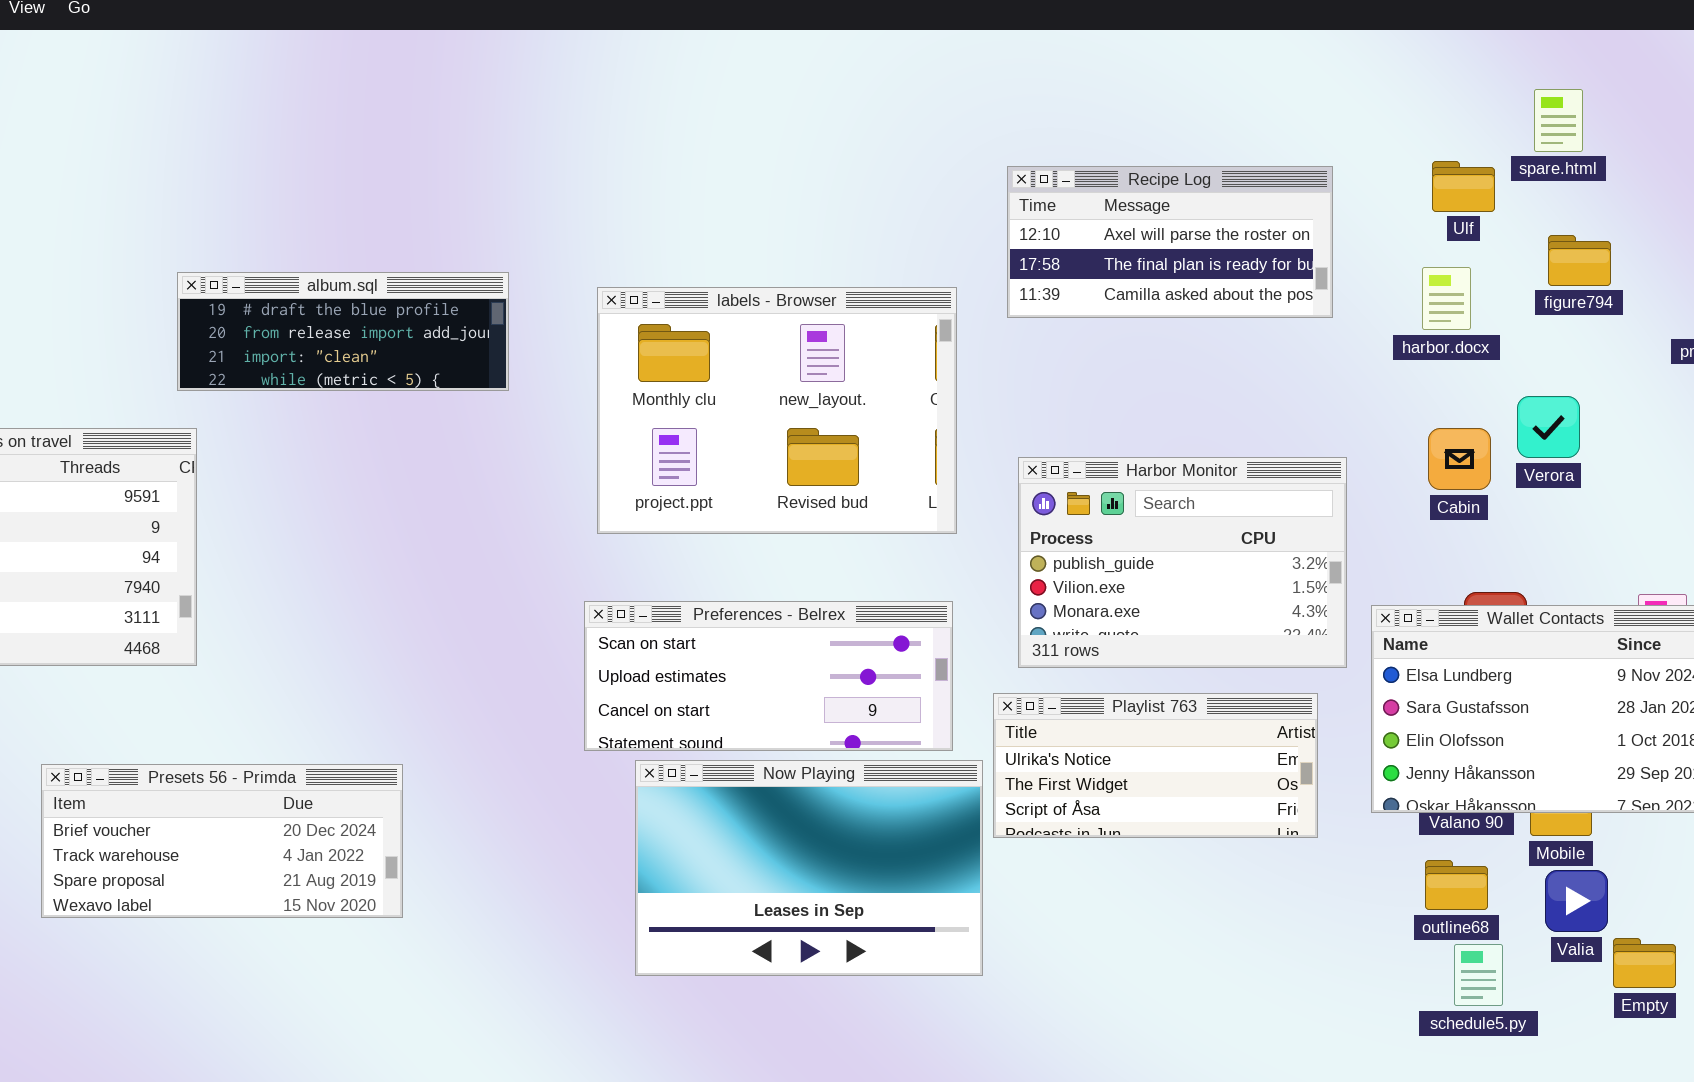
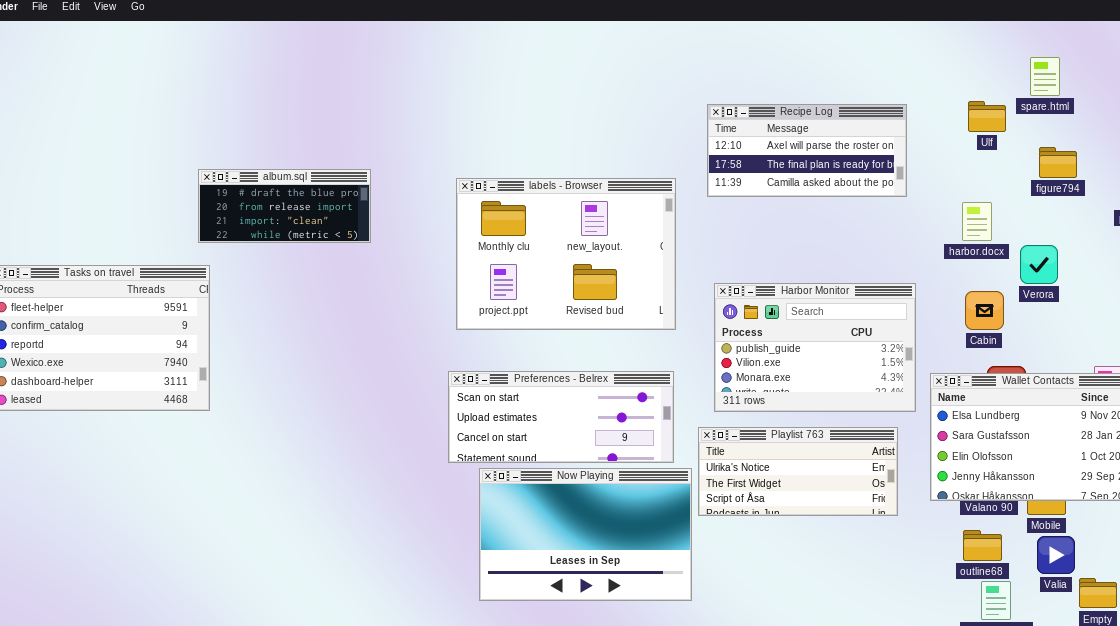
harbor.docx: [1422,267,1471,330] -> [962,202,992,241], moved
album.sql: [177,272,509,391] -> [198,169,371,243], resized
Cabin: [1428,428,1491,490] -> [965,291,1004,330], moved
Presets 56 - Primda: [41,764,403,918] -> none, closed

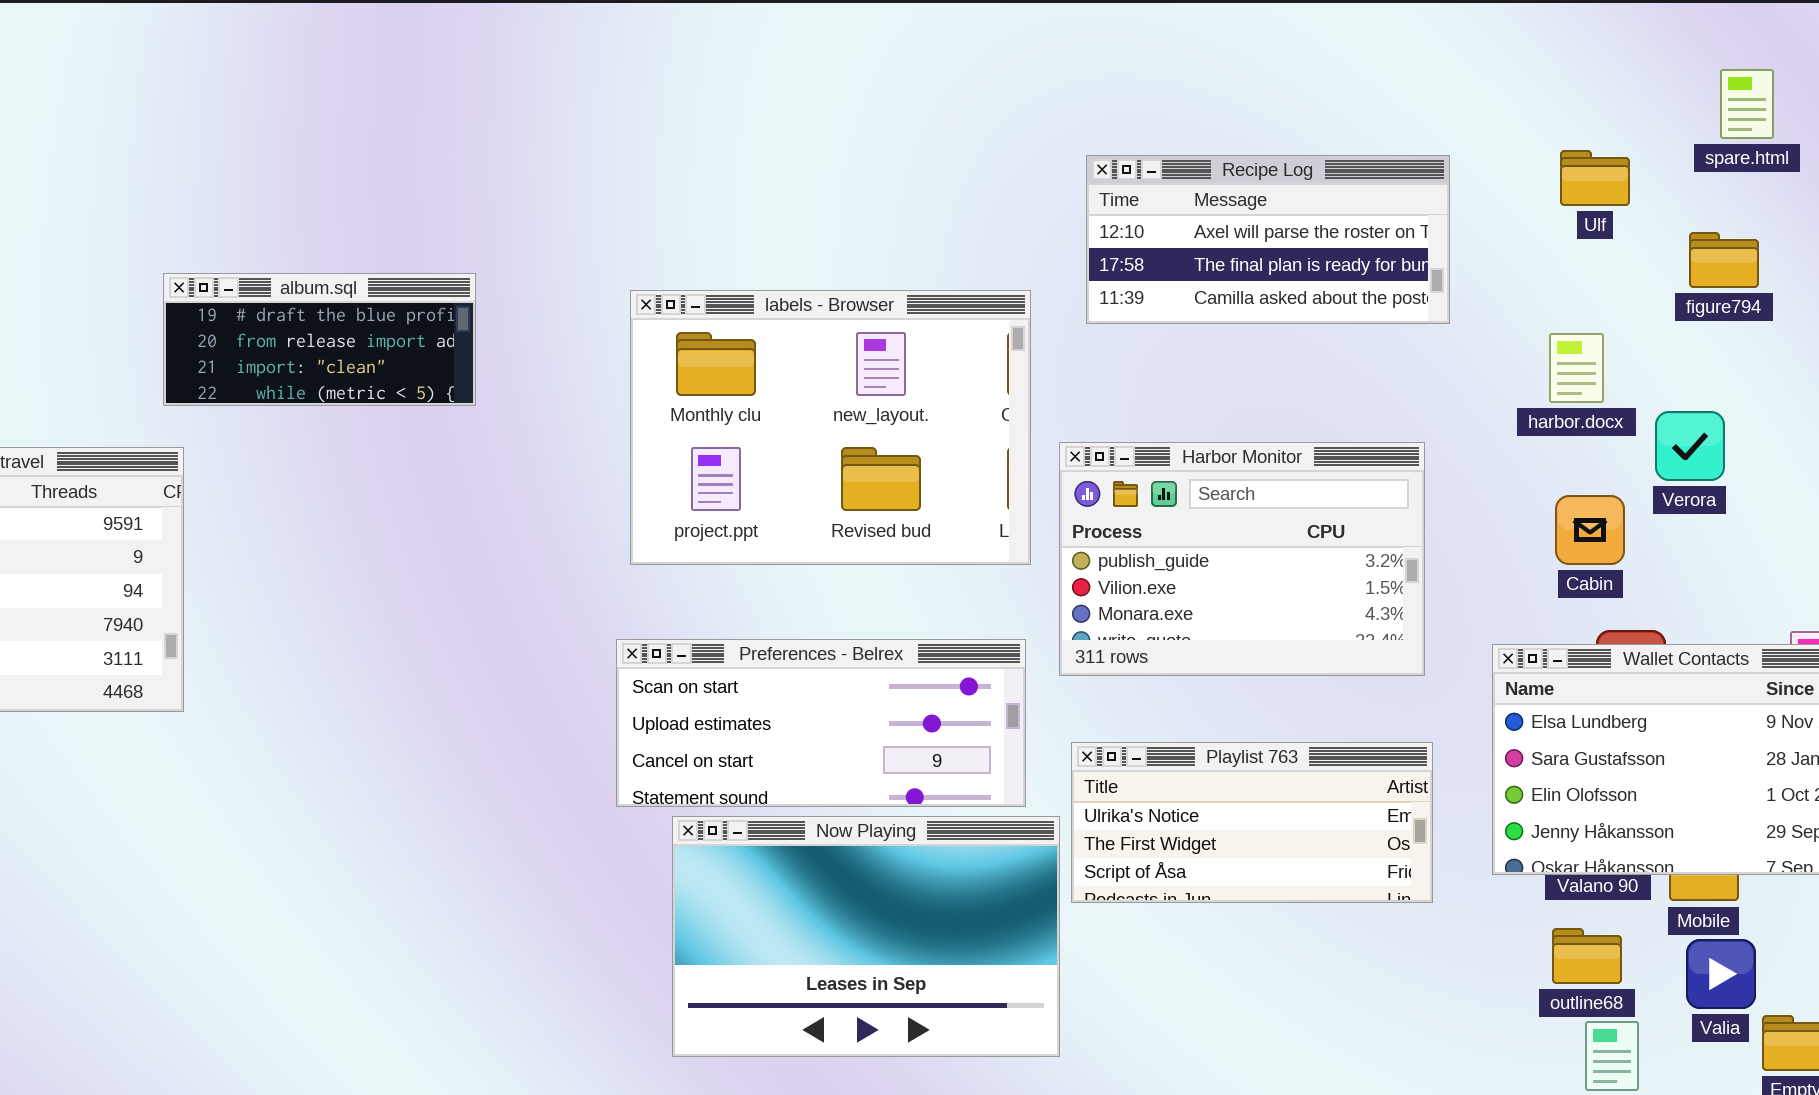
spare.html: [1030,57,1060,96] -> [1720,69,1774,139], moved
Harbor Monitor: [714,283,916,412] -> [1059,442,1425,676], moved

